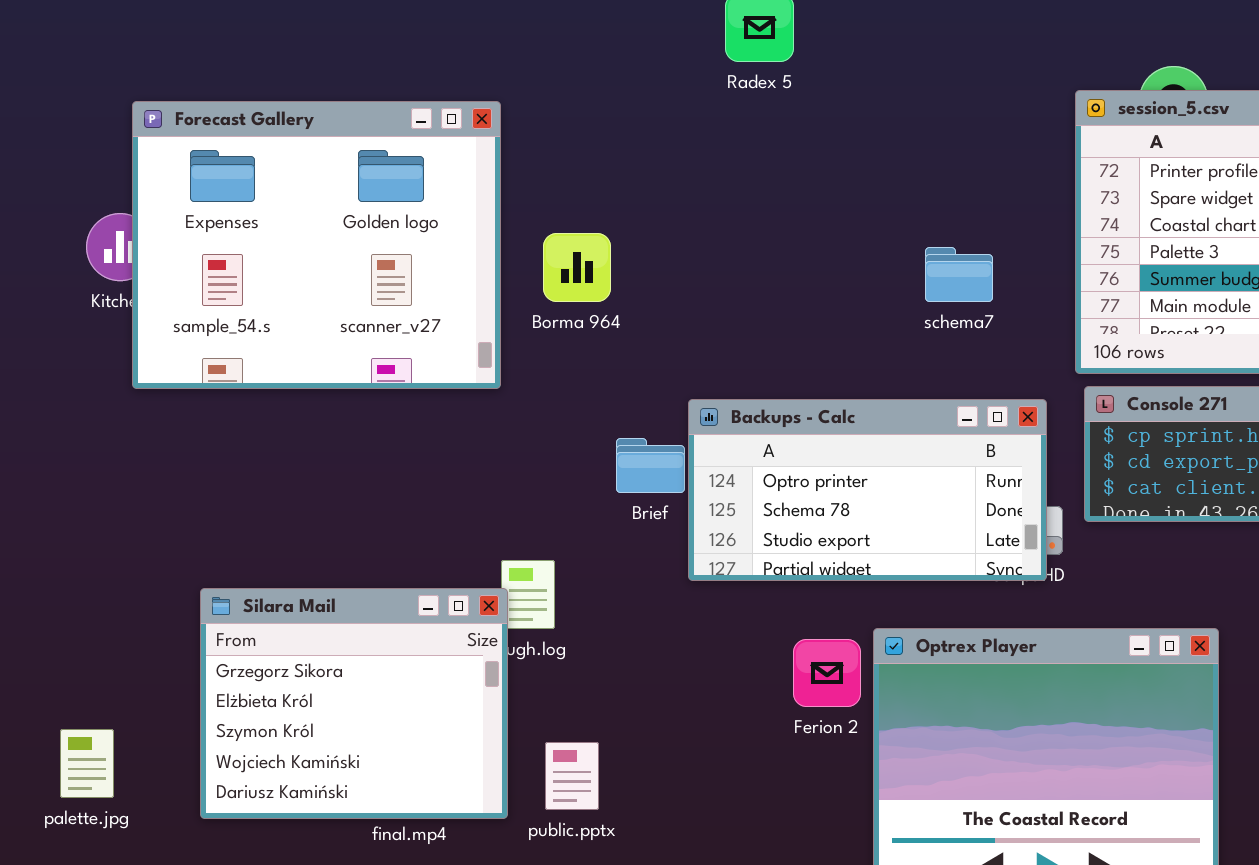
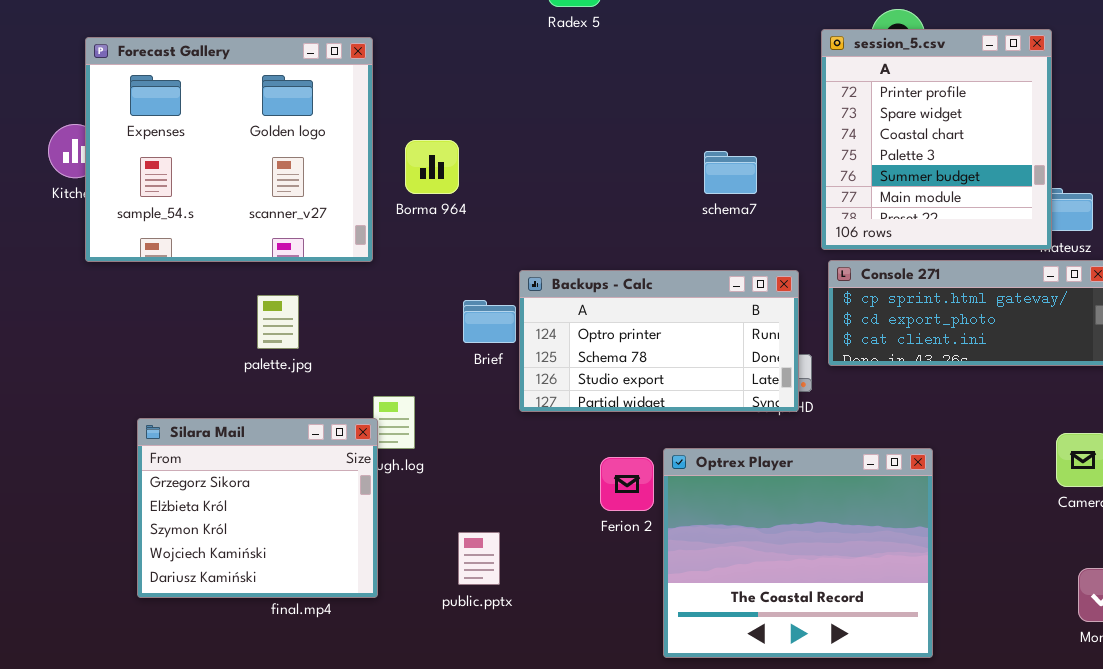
palette.jpg: [60,729,114,798] -> [257,295,299,349], moved
public.pptx: [545,742,599,810] -> [458,532,500,585], moved

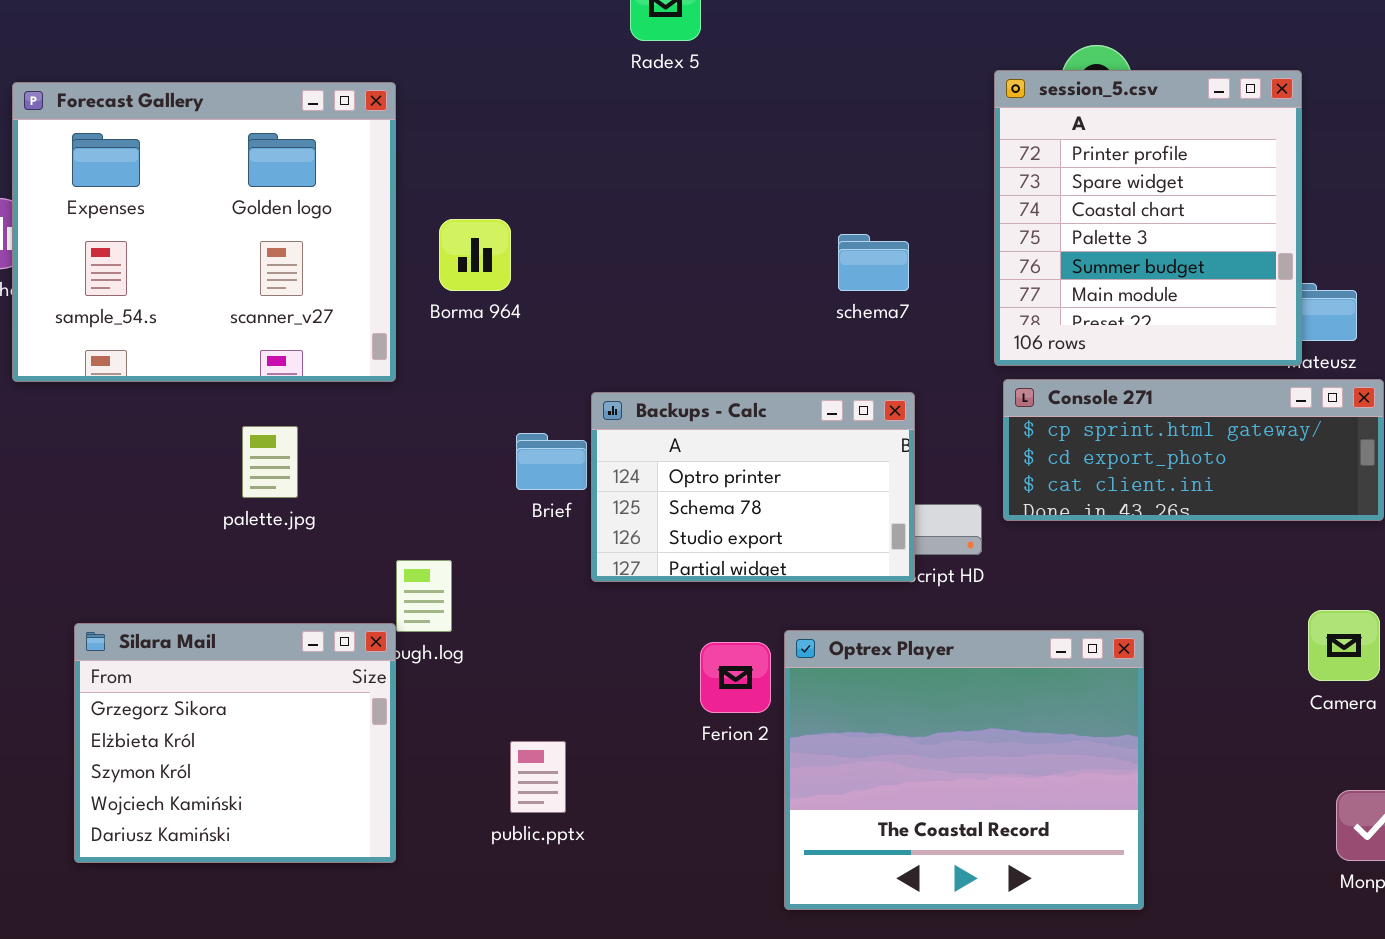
Backups - Calc: [519,270,799,412] -> [591,392,915,582], resized
Silara Mail: [137,418,378,598] -> [74,623,396,863], moved

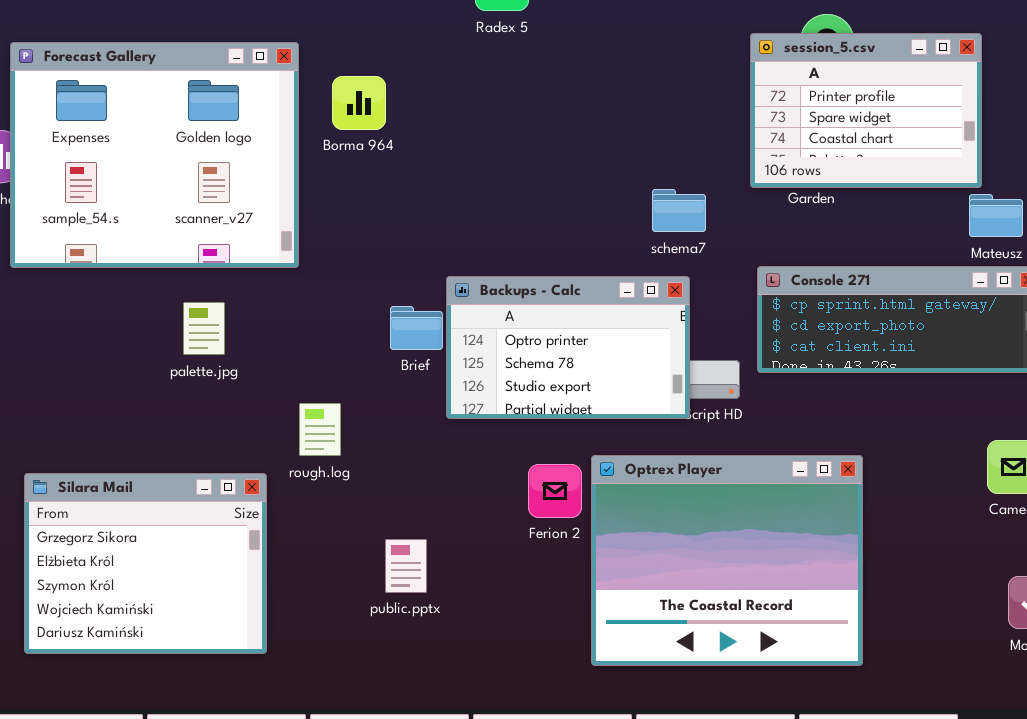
session_5.csv: [994,70,1302,366] -> [750,33,982,188], resized
Borma 964: [439,219,511,291] -> [332,76,386,130], moved
schema7: [838,234,909,291] -> [652,189,706,232], moved
Silara Mail: [74,623,396,863] -> [24,473,267,654], moved

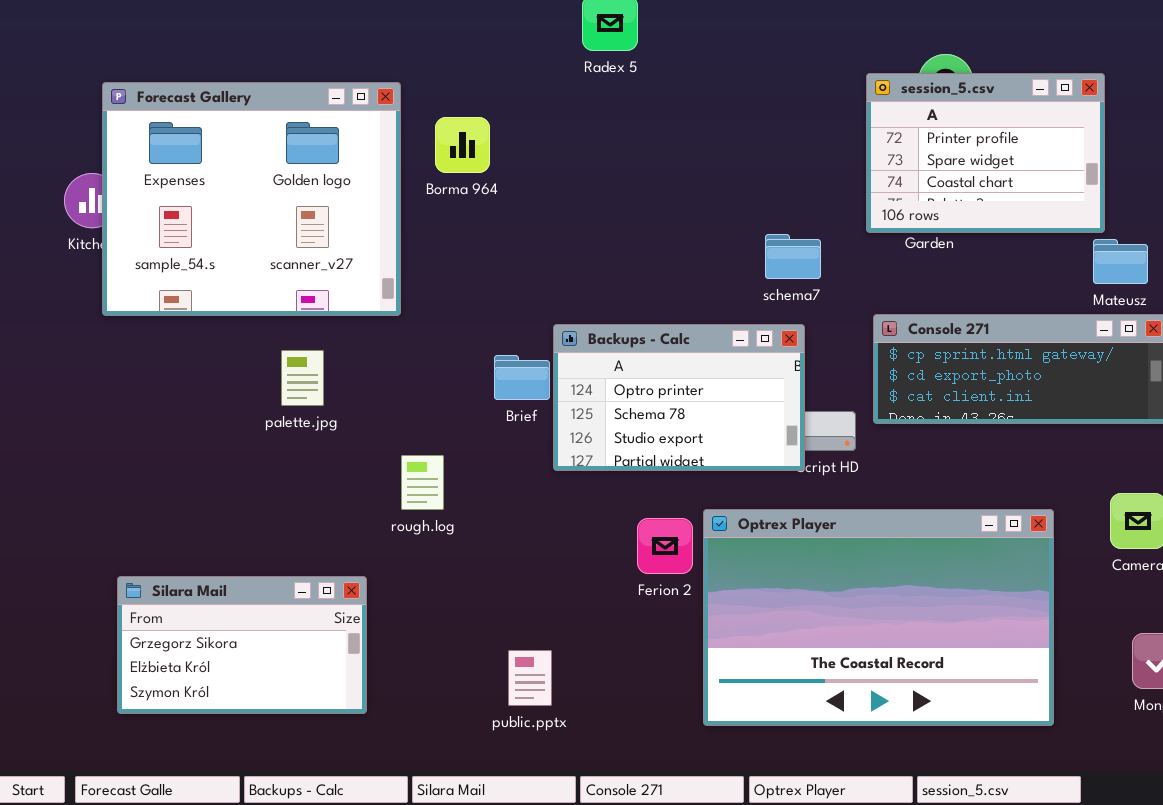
Optrex Player: [591,455,863,666] -> [703,509,1054,726], resized
Silara Mail: [24,473,267,654] -> [117,576,367,714], resized
public.pptx: [385,539,427,593] -> [508,650,552,706], moved

